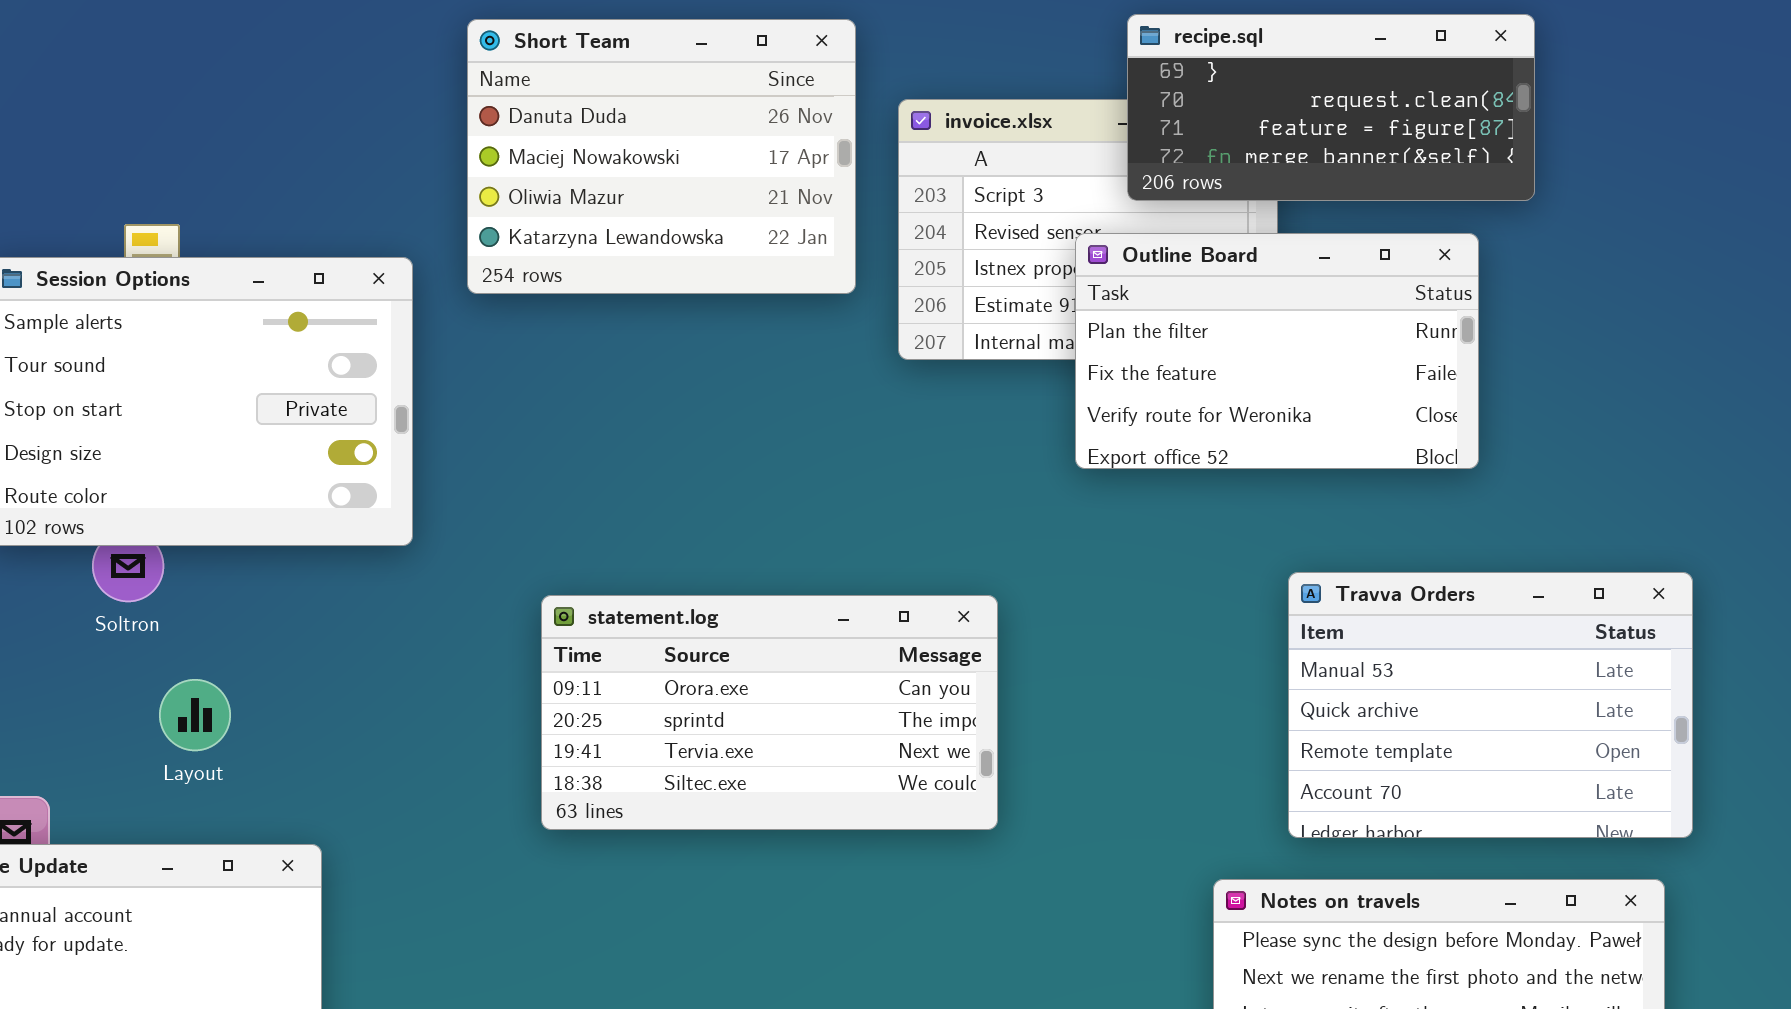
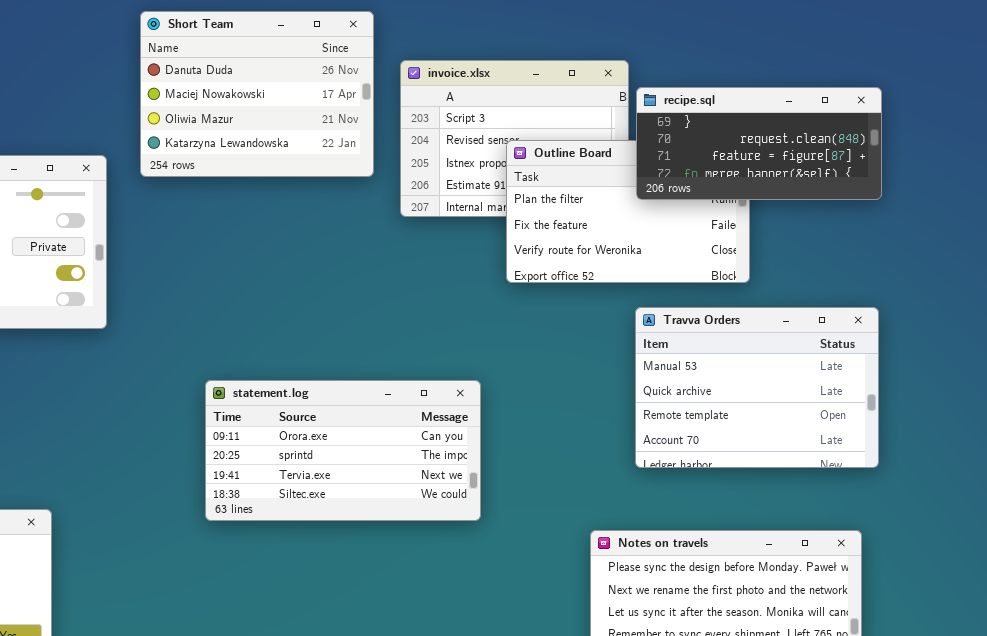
recipe.sql: [1127,14,1535,201] -> [636,87,882,200], moved
Travva Orders: [1288,572,1693,838] -> [635,307,879,468], moved
statement.log: [541,595,998,830] -> [205,380,481,521], moved

